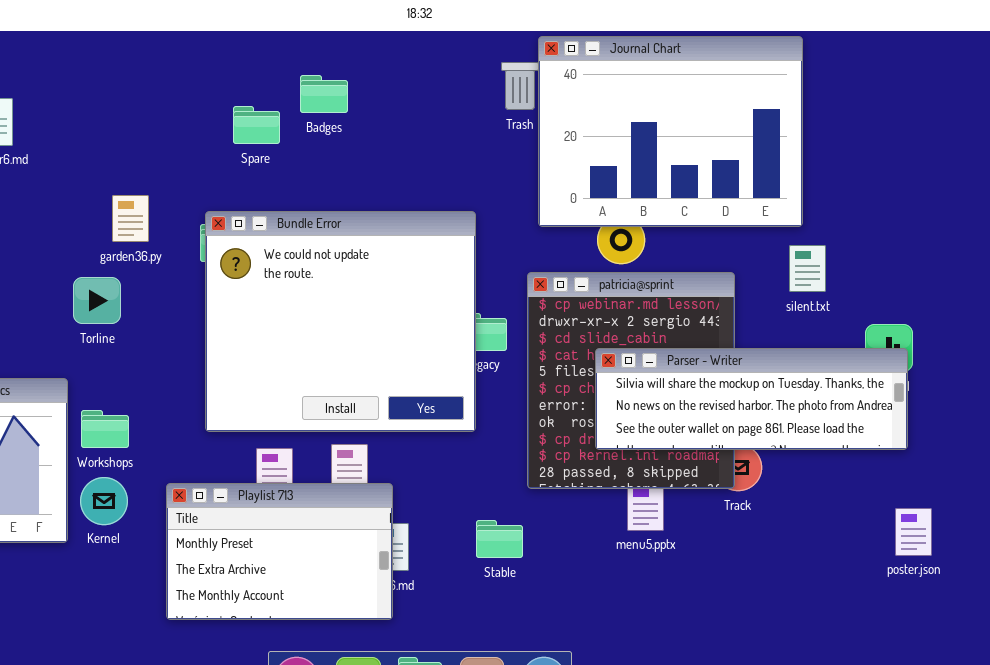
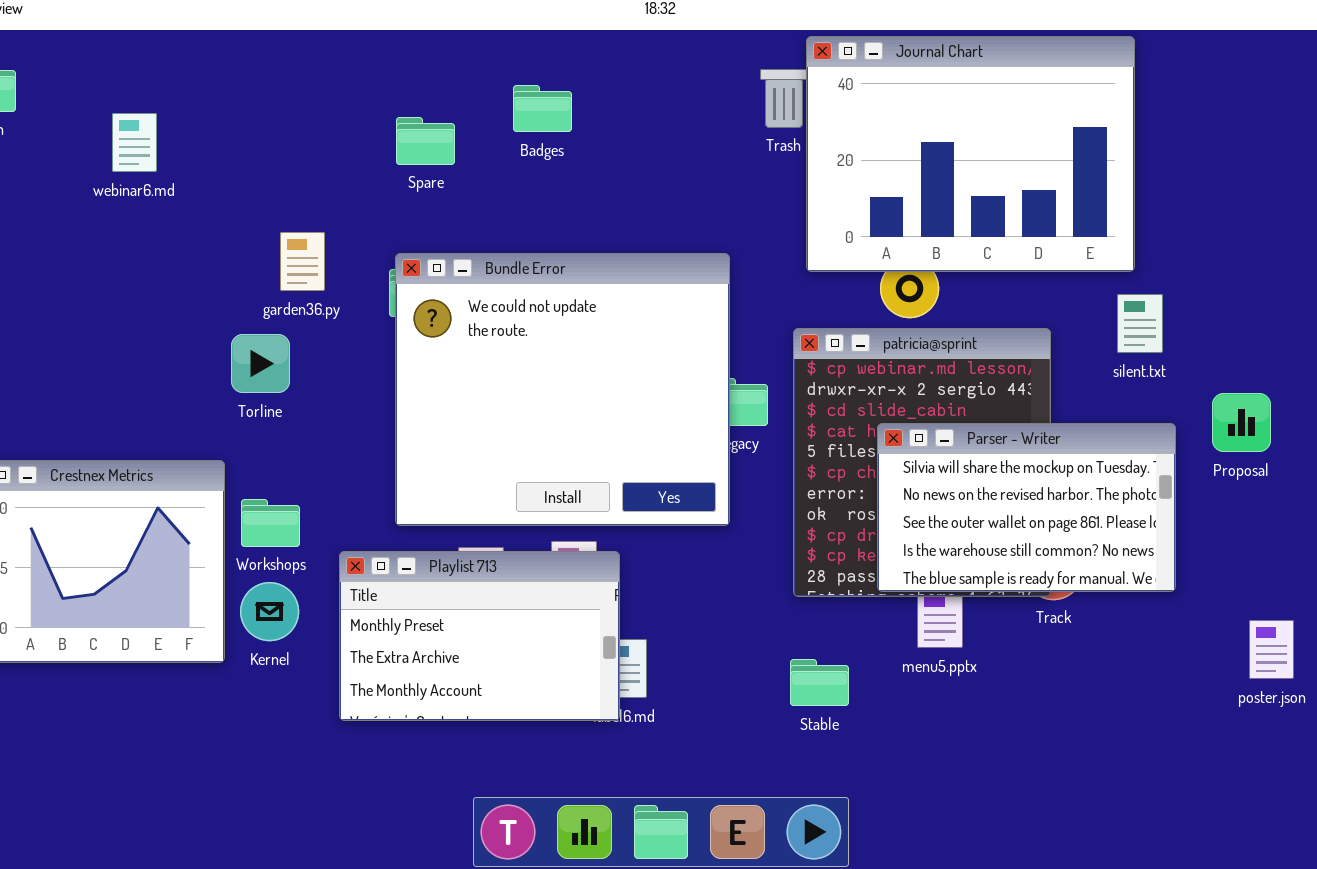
Spare: [233,106,280,144] -> [396,117,455,165], moved
Parser - Writer: [595,348,908,450] -> [877,423,1176,592], resized
Playlist 713: [166,483,393,620] -> [339,551,620,721], moved
Stable: [476,520,523,558] -> [790,659,849,706], moved

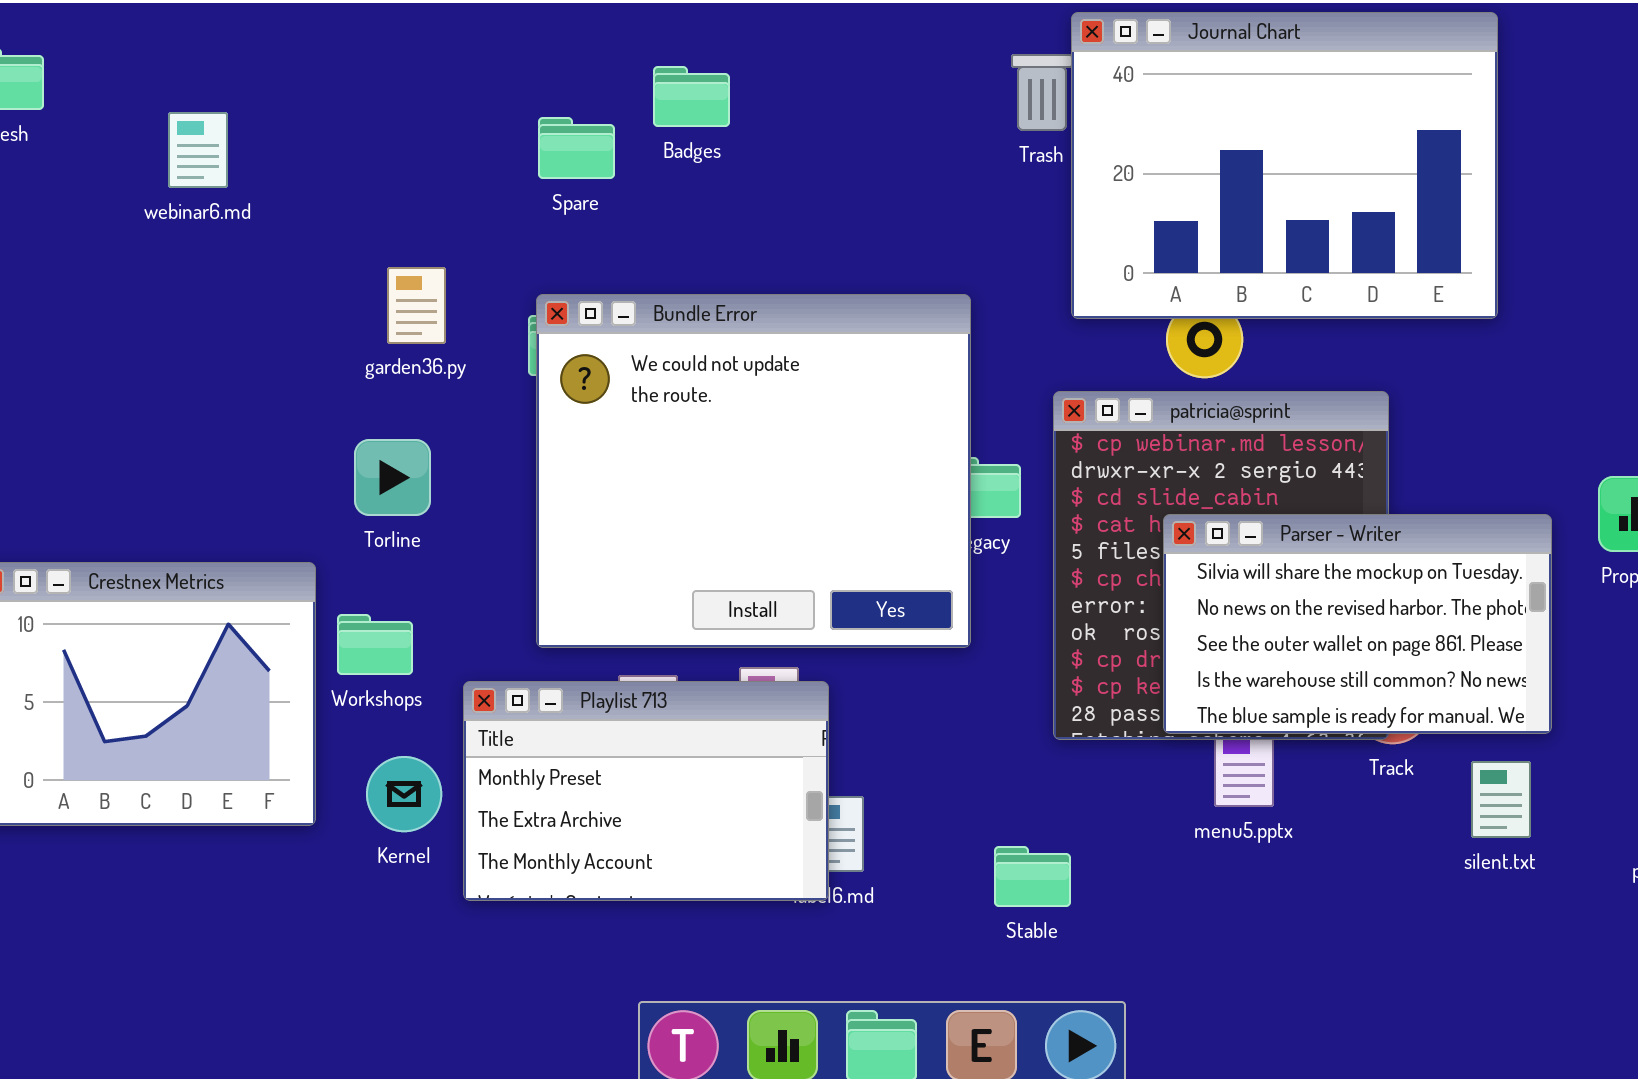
Badges: [513,85,572,132] -> [653,66,730,127], moved
silent.txt: [1117,294,1163,353] -> [1471,761,1531,838], moved
Torline: [231,334,290,393] -> [354,439,431,516], moved
Kernel: [240,582,299,641] -> [366,756,442,832], moved
Stable: [790,659,849,706] -> [994,846,1071,907], moved

